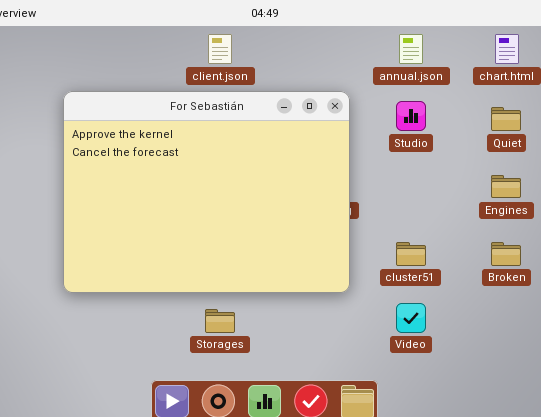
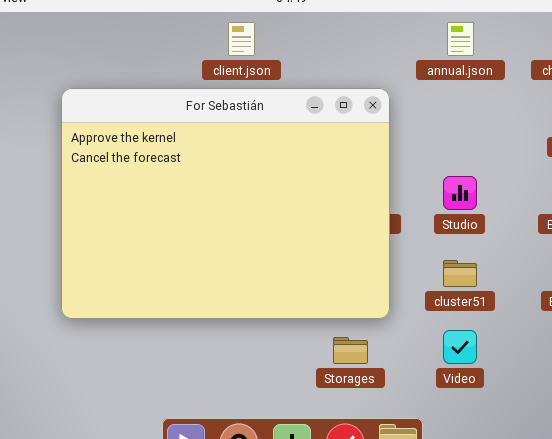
Studio: [396,101,426,131] -> [443,176,477,210], moved
Storages: [205,309,235,333] -> [333,337,368,364], moved

